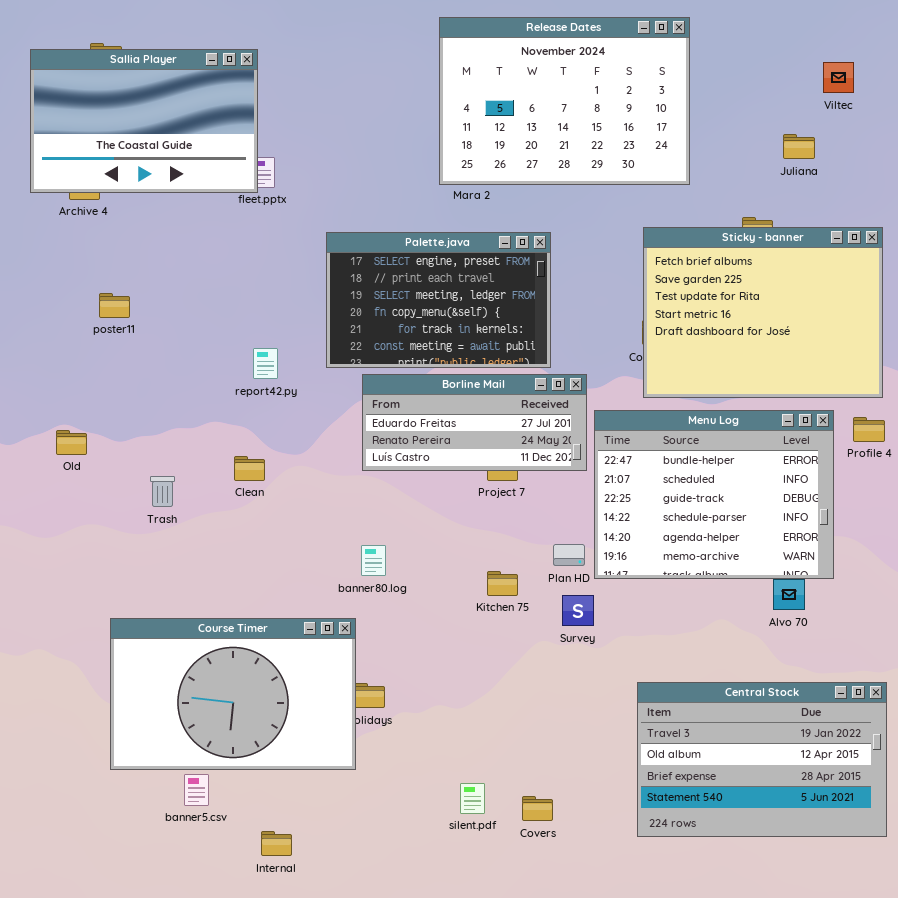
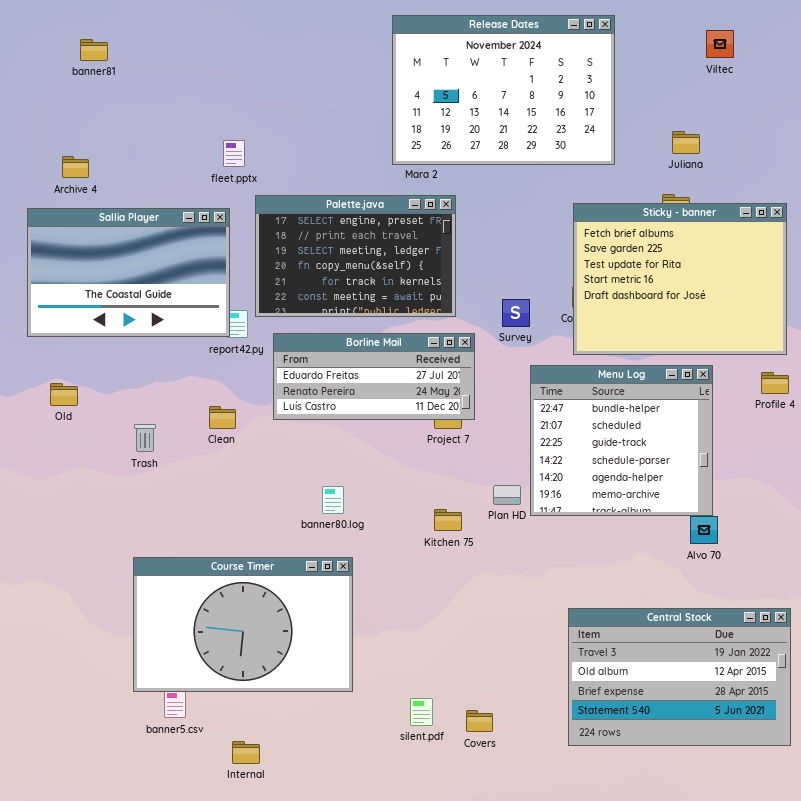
Sallia Player: [30,49,258,193] -> [27,208,230,337], moved
Viltec: [823,62,854,93] -> [706,30,734,58], moved
Juliana: [783,134,815,159] -> [672,131,700,154], moved
Palette.java: [326,232,551,368] -> [255,195,456,317], moved
Borline Mail: [362,374,587,471] -> [273,333,475,420], moved
Menu Log: [594,410,834,579] -> [530,365,713,516], resized
Survey: [562,595,594,626] -> [502,299,530,327], moved
Course Timer: [110,618,356,770] -> [133,557,353,692], moved

